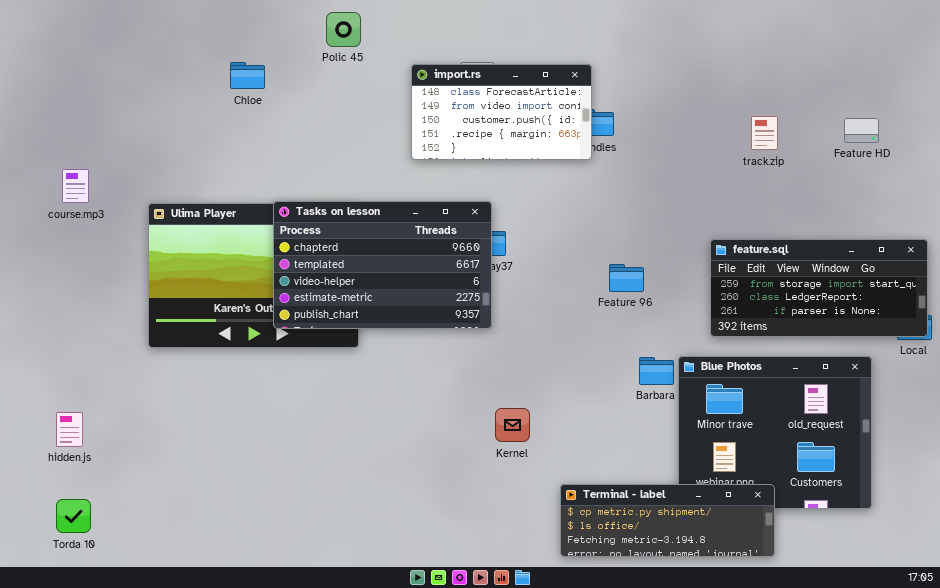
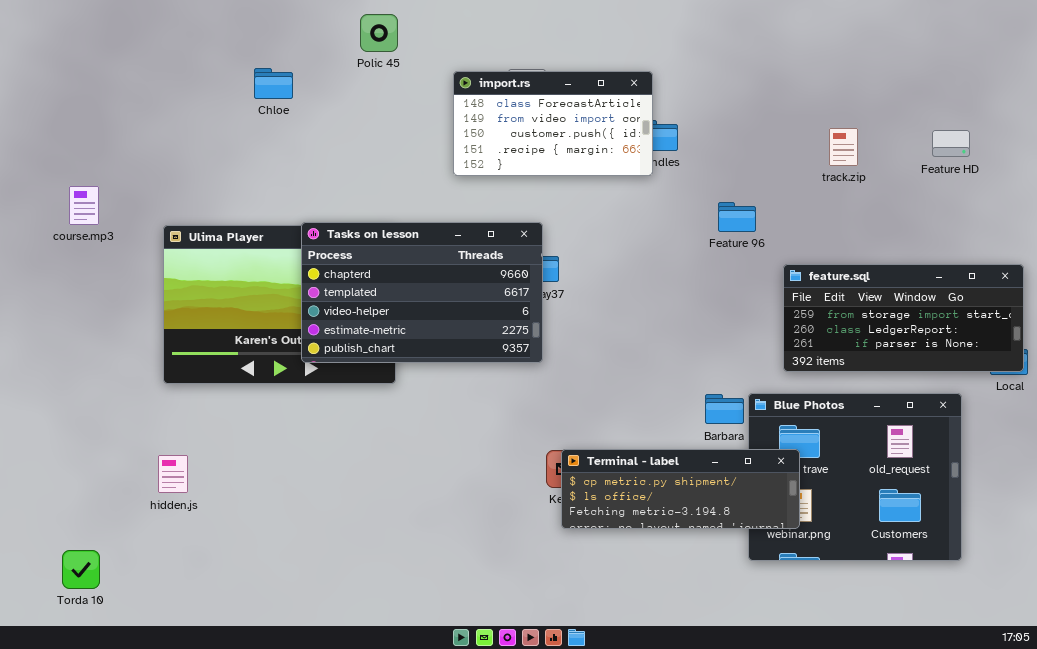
Feature 96: [609,264,644,292] -> [718,202,756,232], moved
hidden.js: [56,412,83,447] -> [158,455,188,493], moved
Terminal - label: [560,484,775,557] -> [561,449,800,529], moved

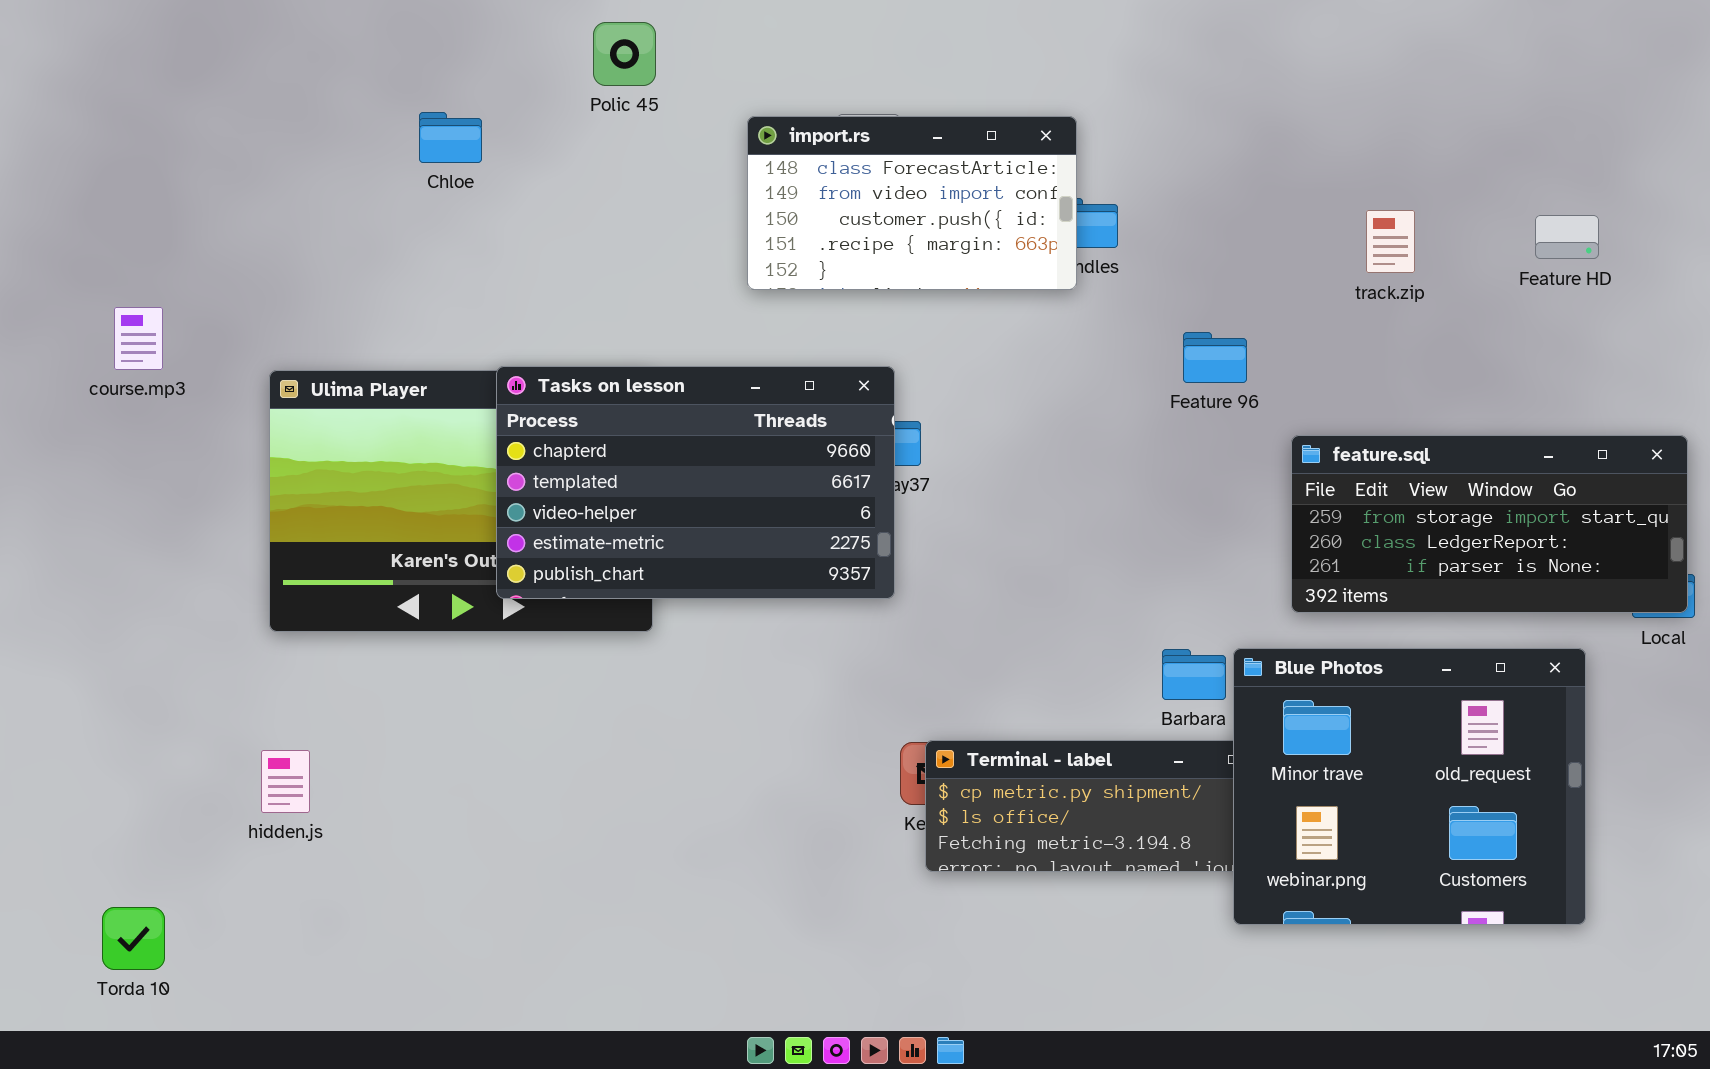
Blue Photos: [748,393,962,561] -> [1233,648,1586,925], raised

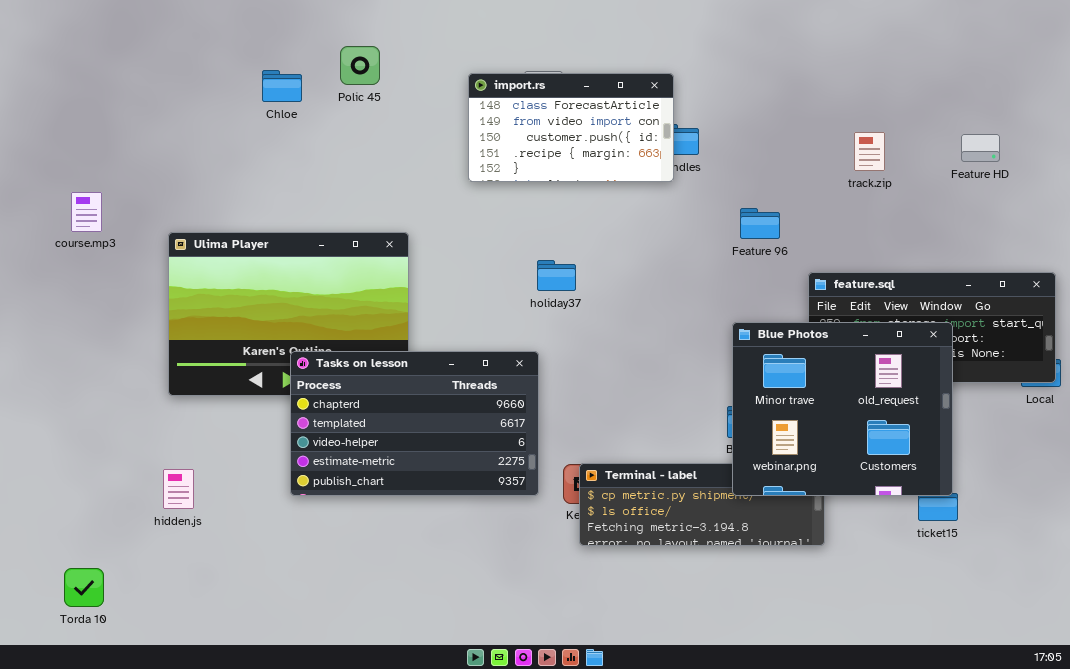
Polic 45: [593,22,656,86] -> [340,46,380,85], moved
Tasks on lesson: [496,366,895,599] -> [290,351,539,496], moved
Blue Photos: [1233,648,1586,925] -> [732,322,953,496], moved

